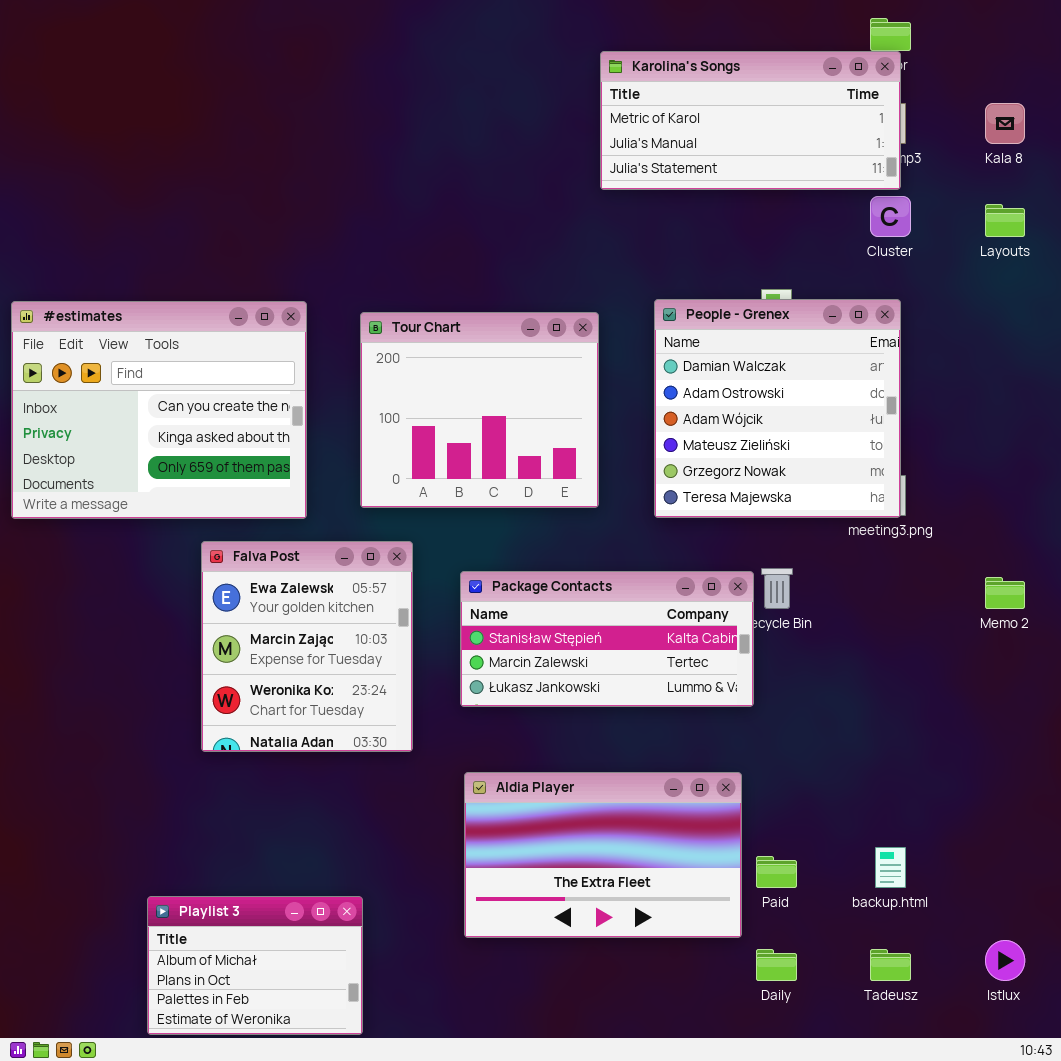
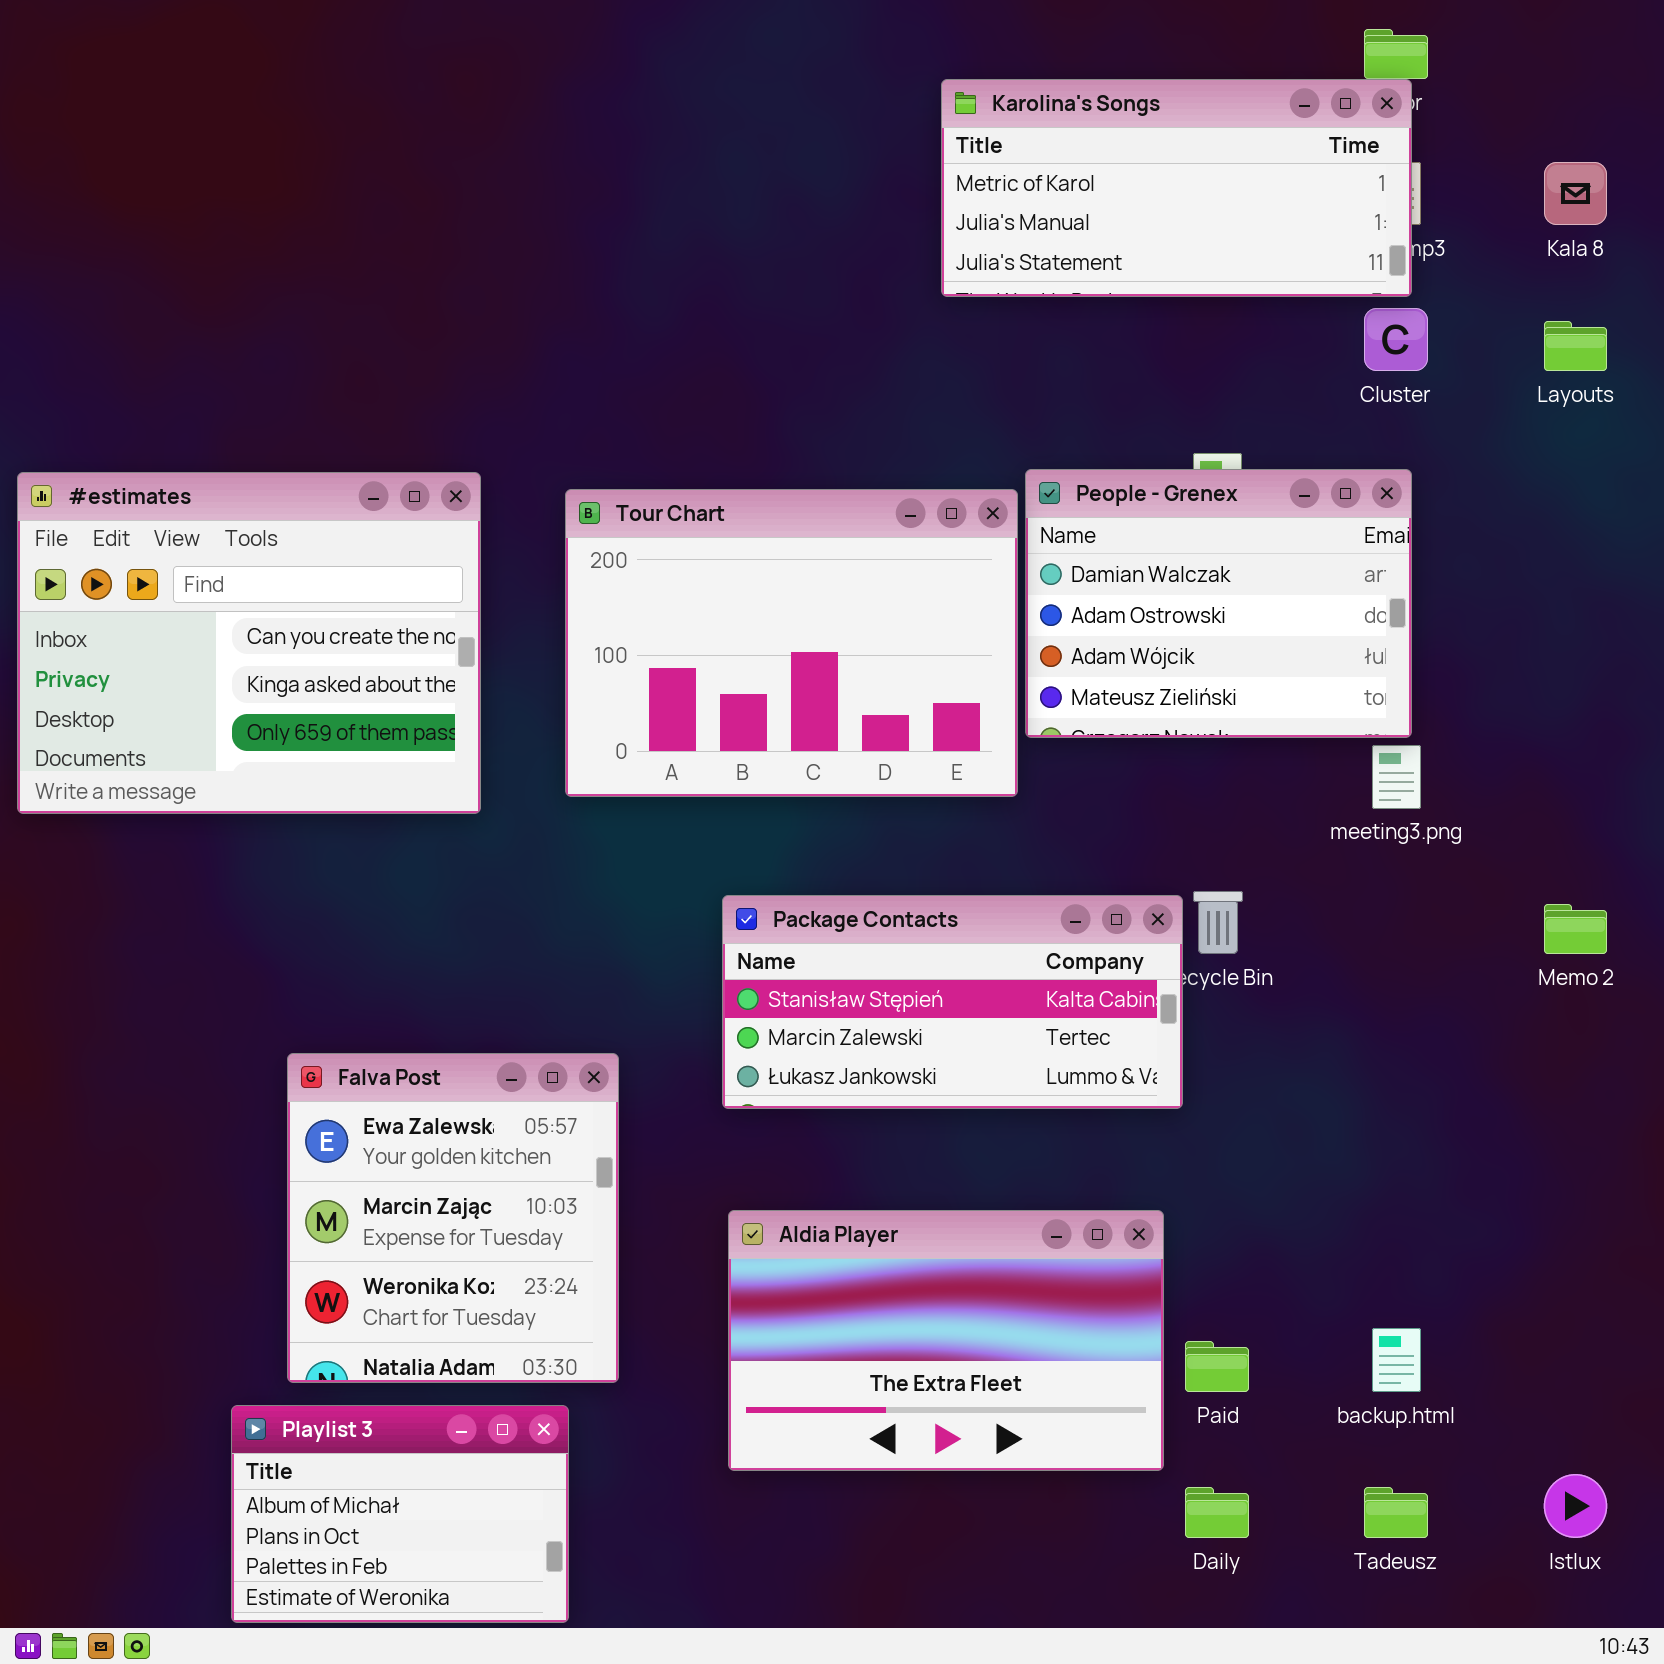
People - Grenex: [654,299,901,518] -> [1025,469,1412,738], resized
Tour Chart: [360,312,599,508] -> [565,489,1018,797], resized
Falva Post: [201,541,413,752] -> [287,1053,619,1383], moved

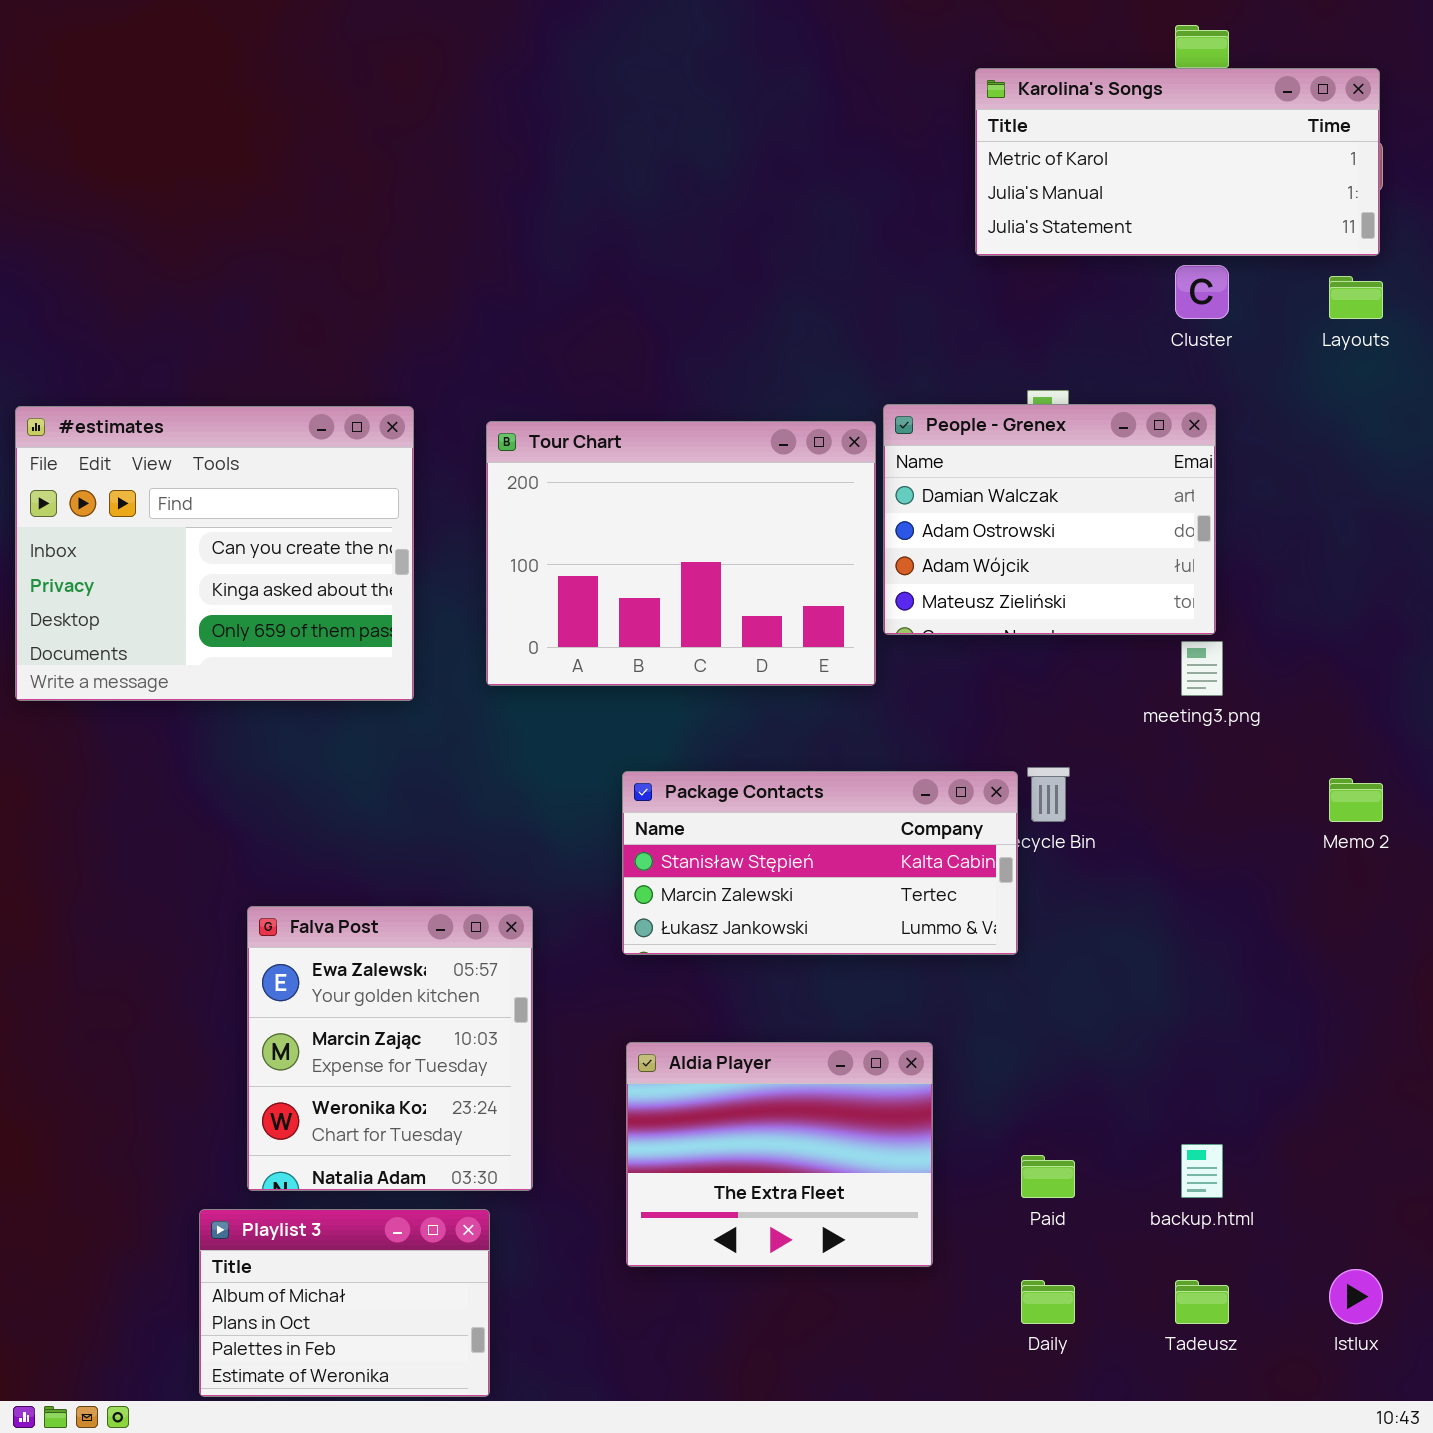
Karolina's Songs: [941,79,1412,297] -> [975,68,1380,256], moved
Aldia Player: [728,1210,1164,1471] -> [626,1042,933,1267], resized

